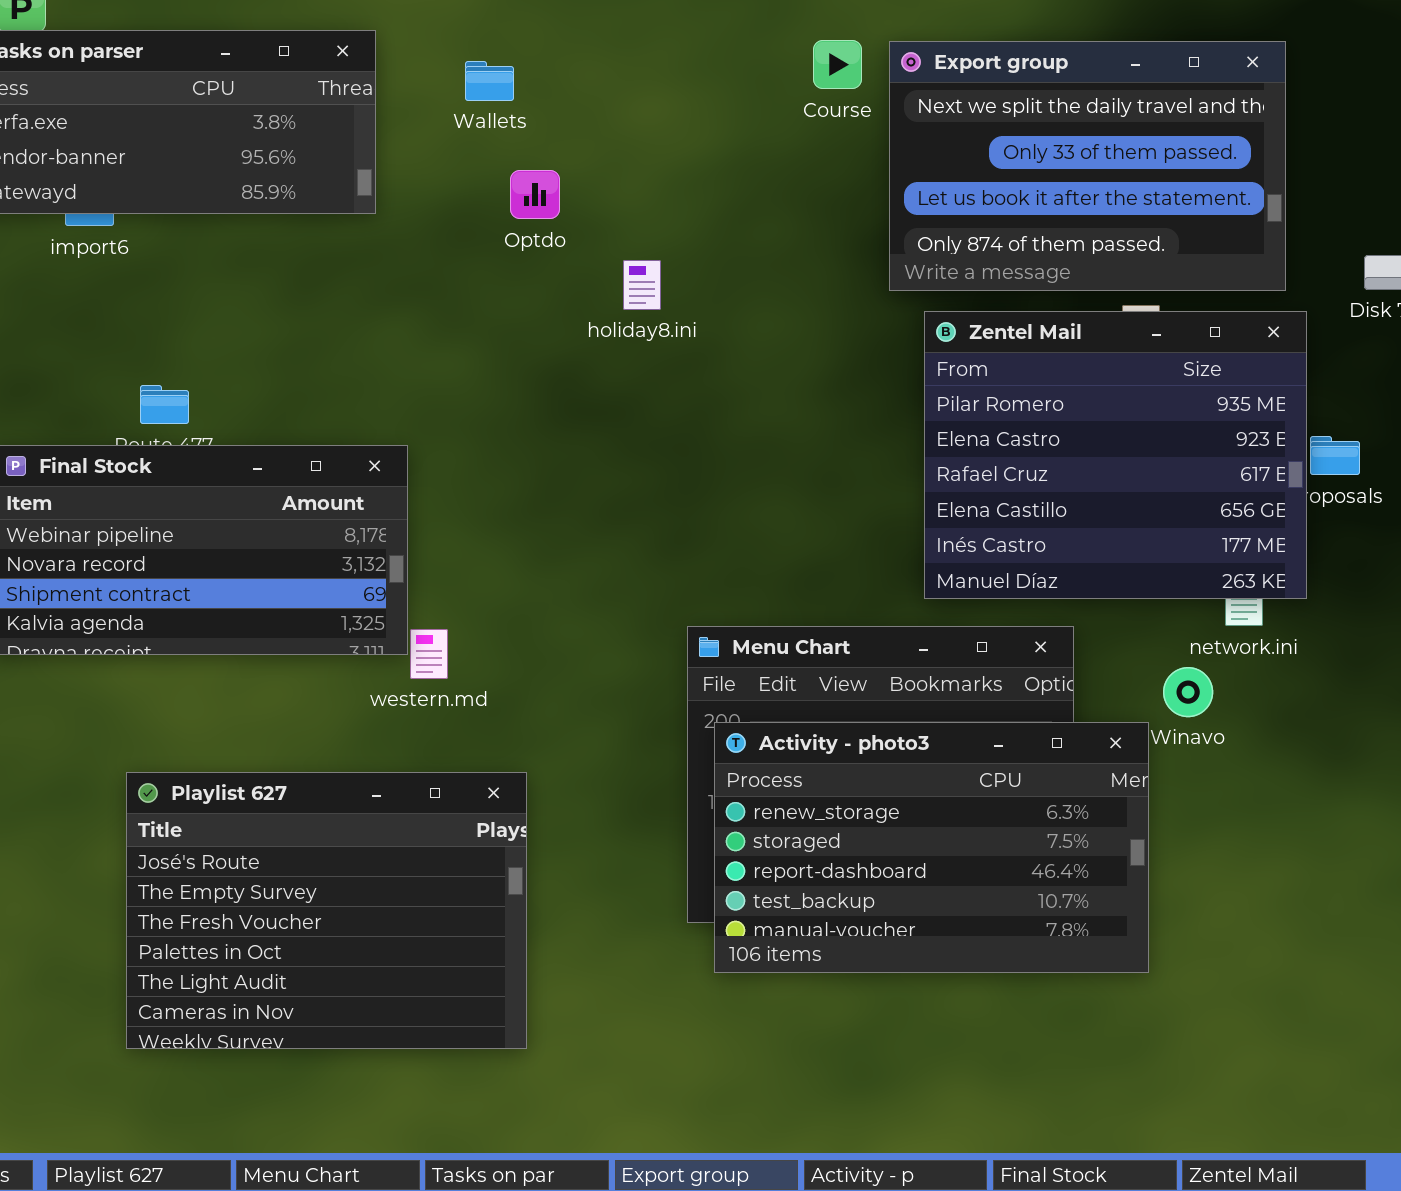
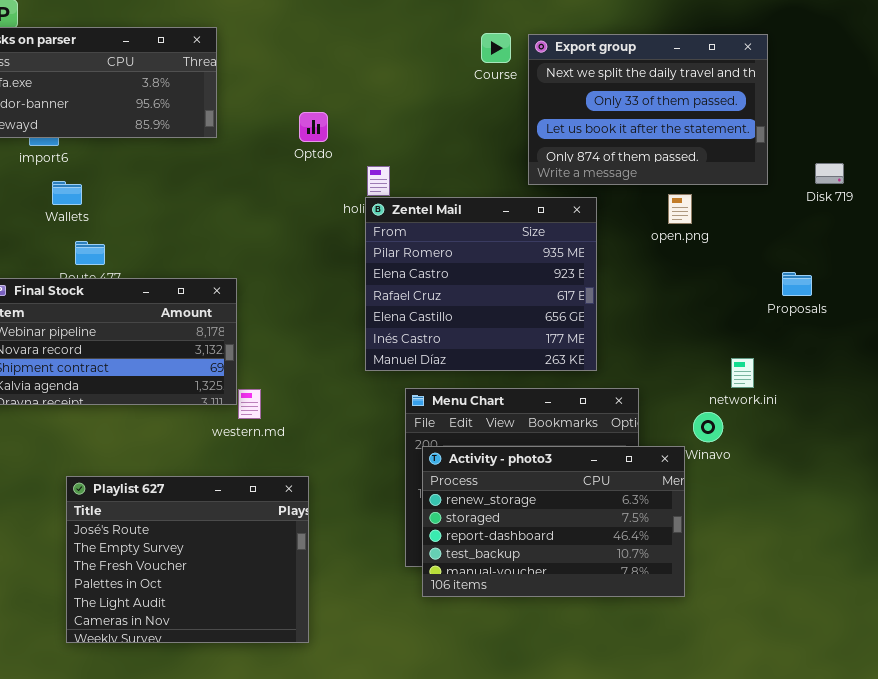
Wallets: [465,61,514,101] -> [52,181,82,205], moved
Zentel Mail: [924,311,1307,599] -> [365,197,597,371], moved

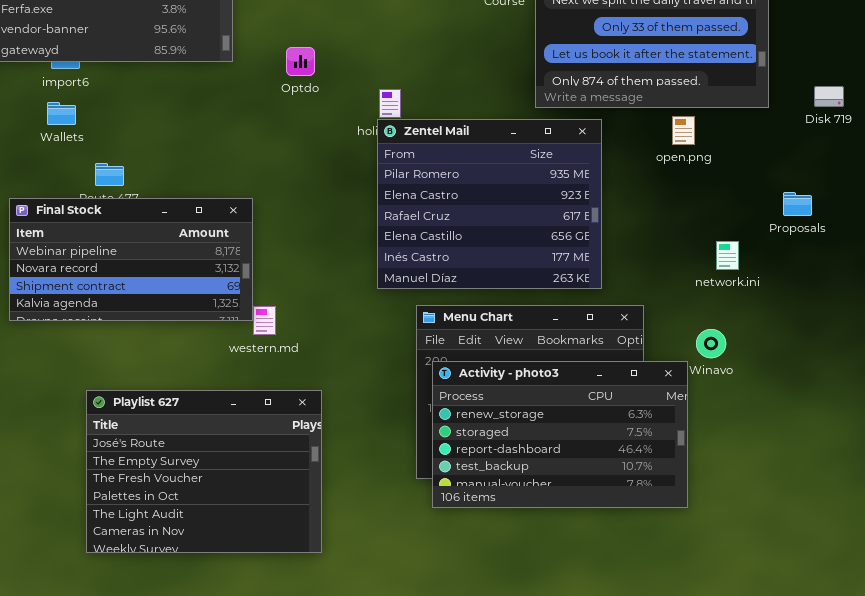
Optdo: [299,112,328,142] -> [286,47,315,76], moved
Wallets: [52,181,82,205] -> [47,102,76,125], moved
network.ini: [731,358,754,388] -> [716,241,739,270], moved

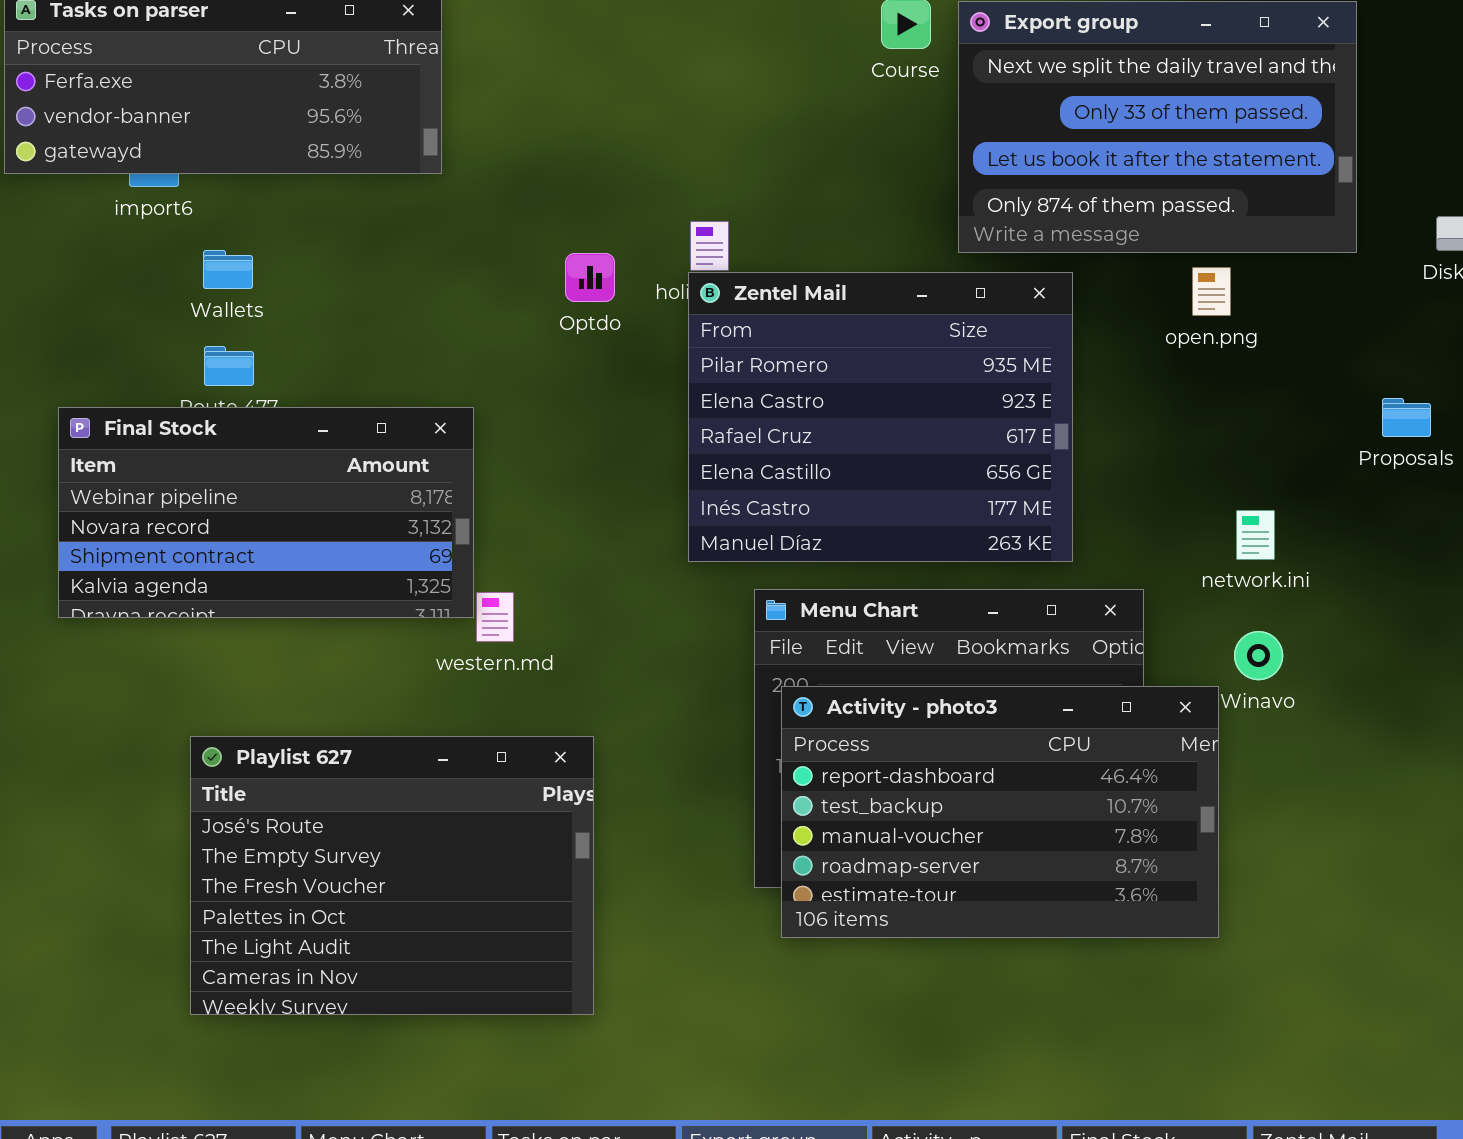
Optdo: [286,47,315,76] -> [565,253,615,302], moved
Wallets: [47,102,76,125] -> [203,250,253,289], moved
network.ini: [716,241,739,270] -> [1236,510,1275,560], moved
Activity - photo3: [432,361,688,508] -> [781,686,1219,938], scrolled down 2 rows

